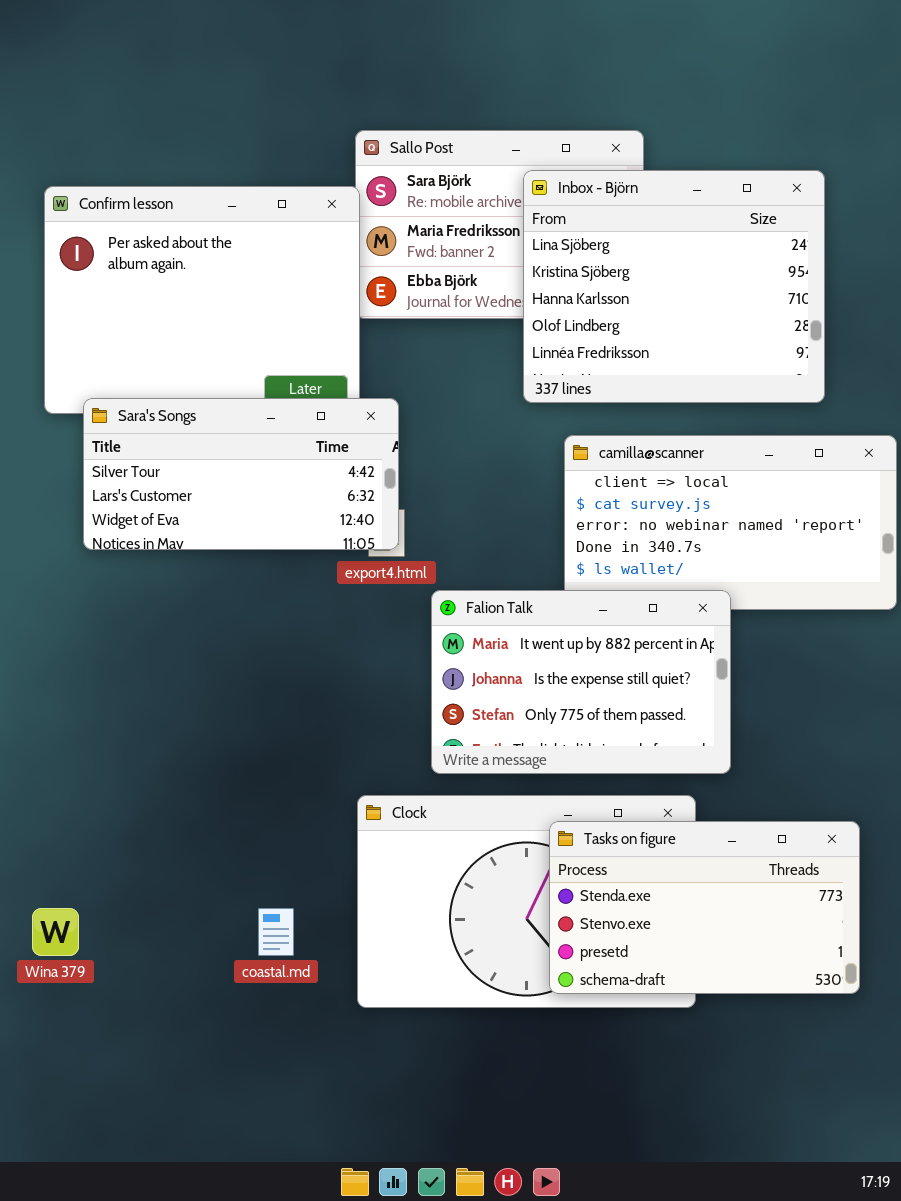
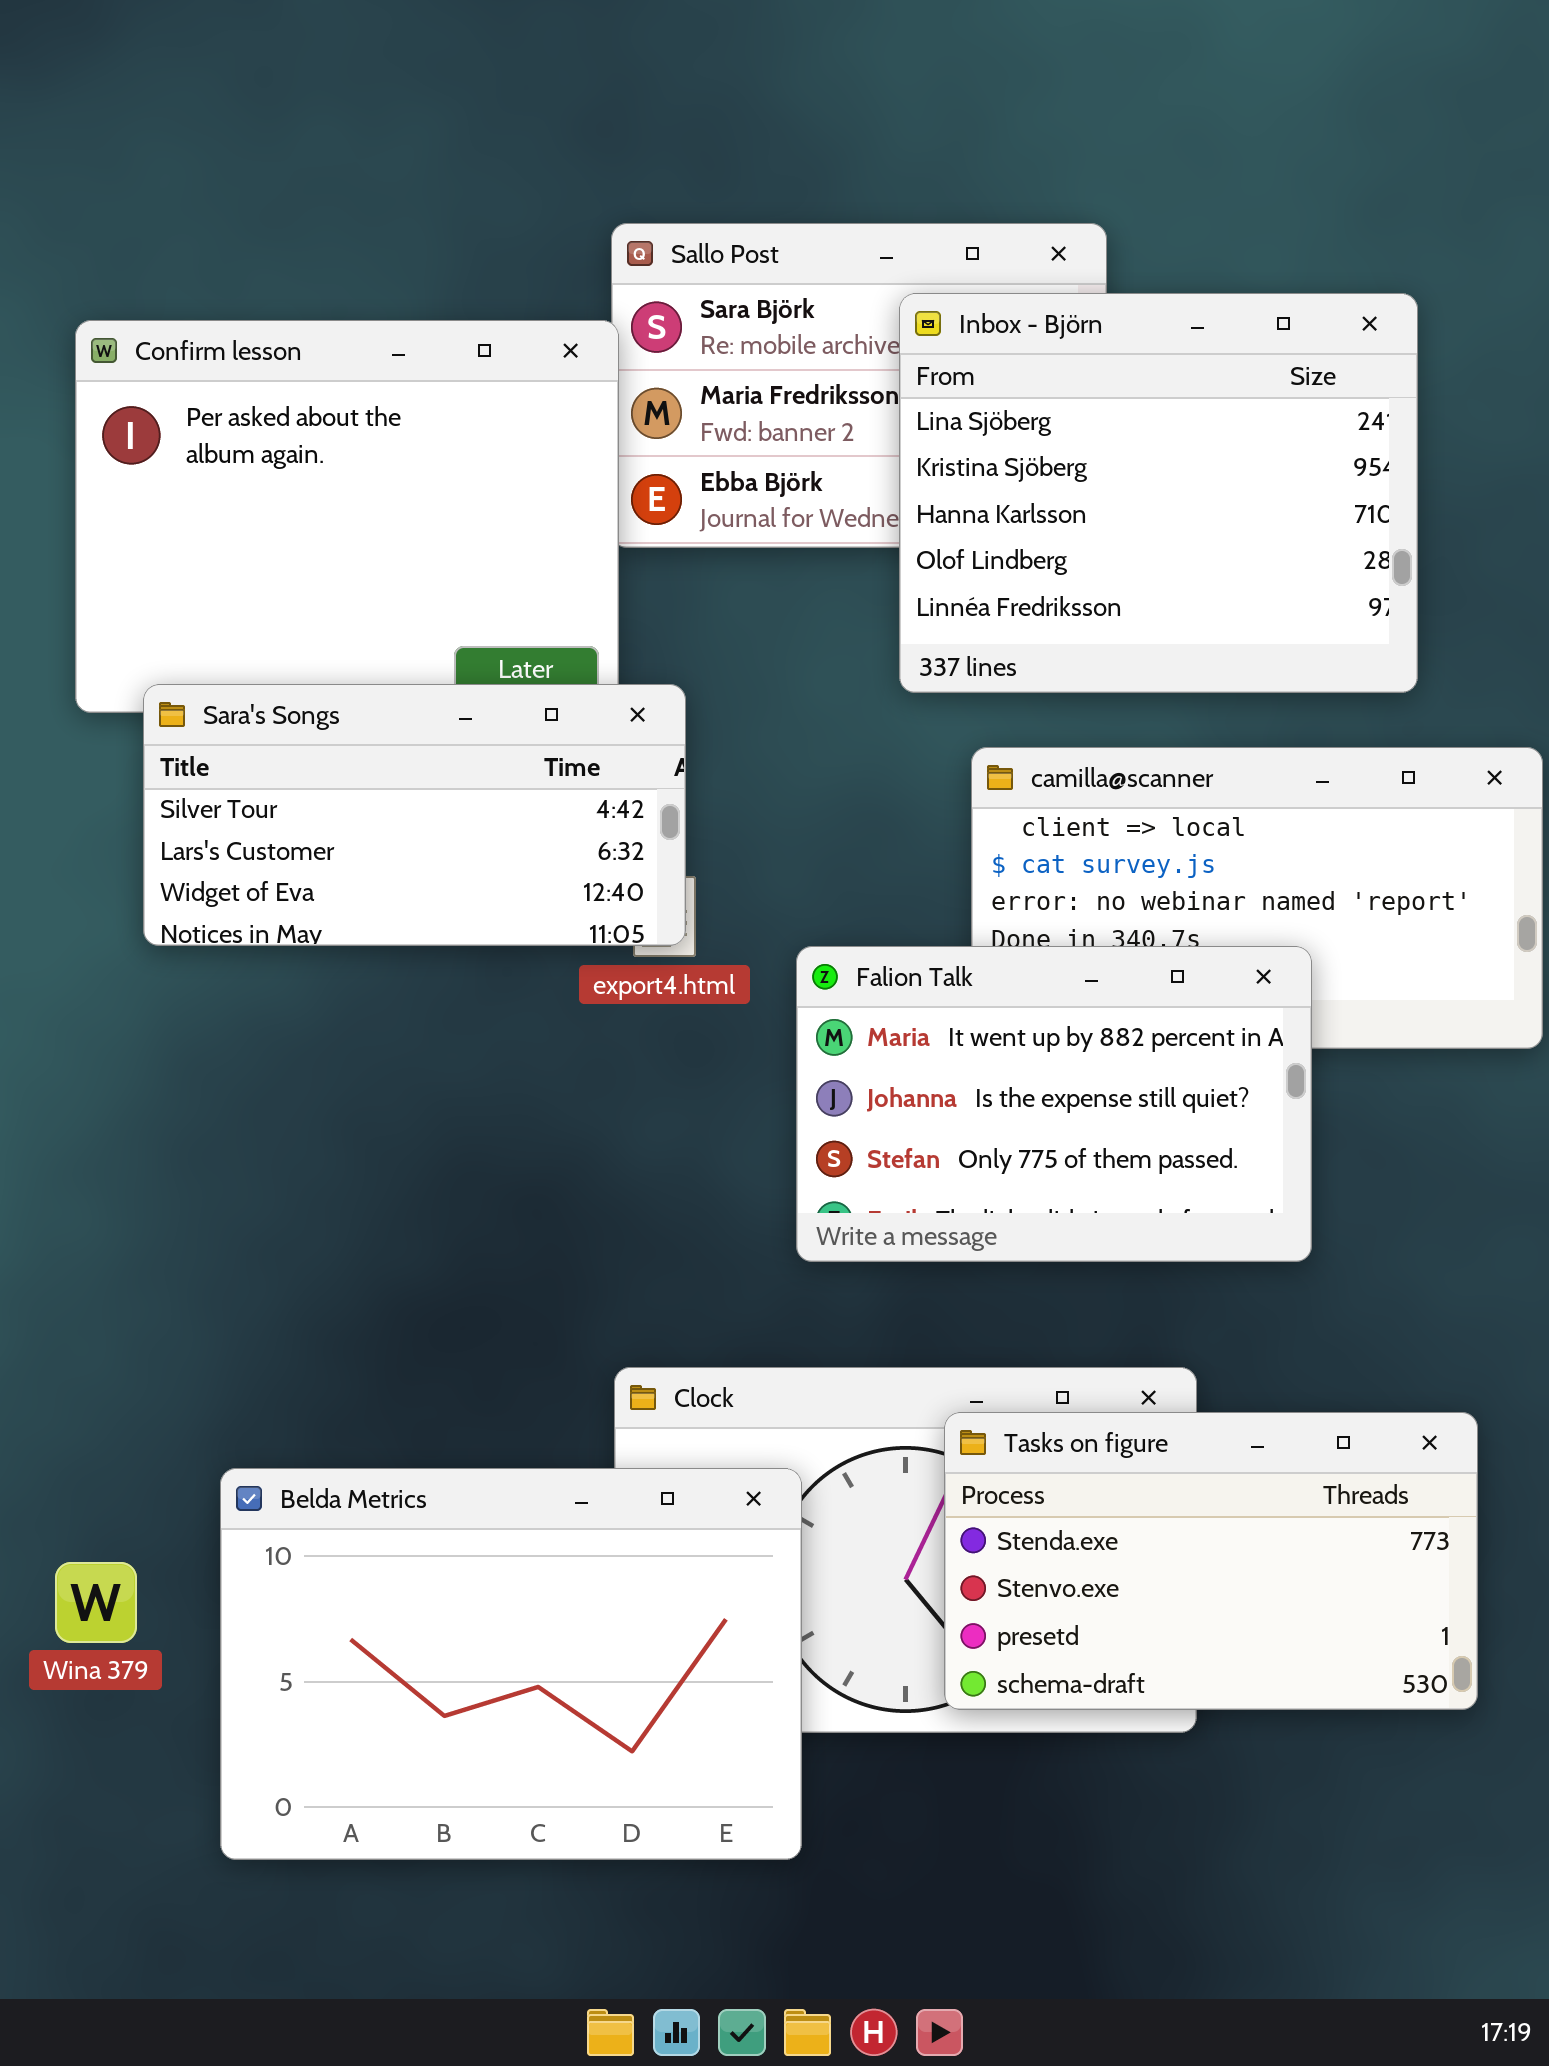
Falion Talk: [431,590,731,774] -> [796,946,1312,1262], moved
Belda Metrics: none -> [220,1468,802,1860], opened

